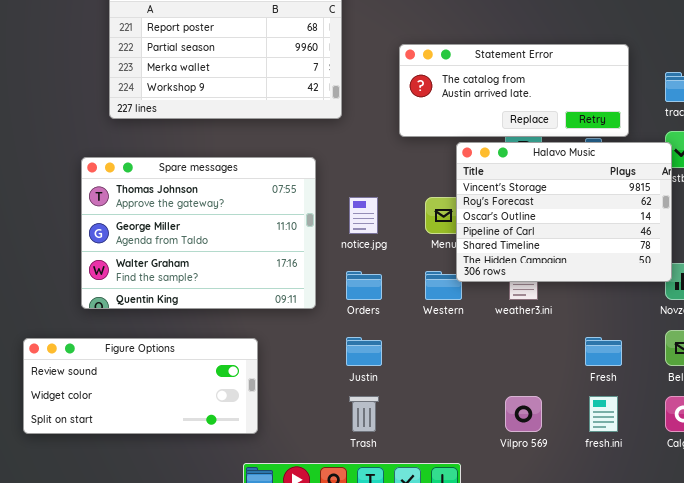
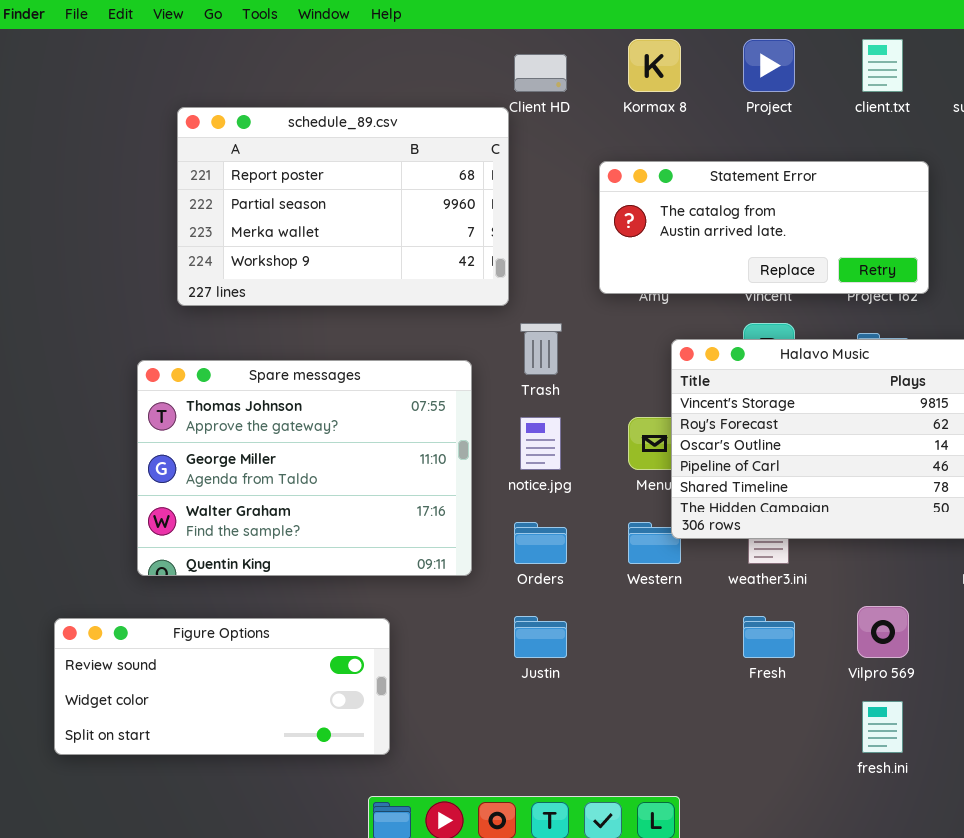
Statement Error: [399,44,629,137] -> [599,161,929,294], moved
Fresh: [585,337,622,366] -> [743,616,795,658], moved
Trash: [349,396,379,432] -> [520,323,562,375], moved
Vilpro 569: [505,396,542,432] -> [857,606,909,658], moved

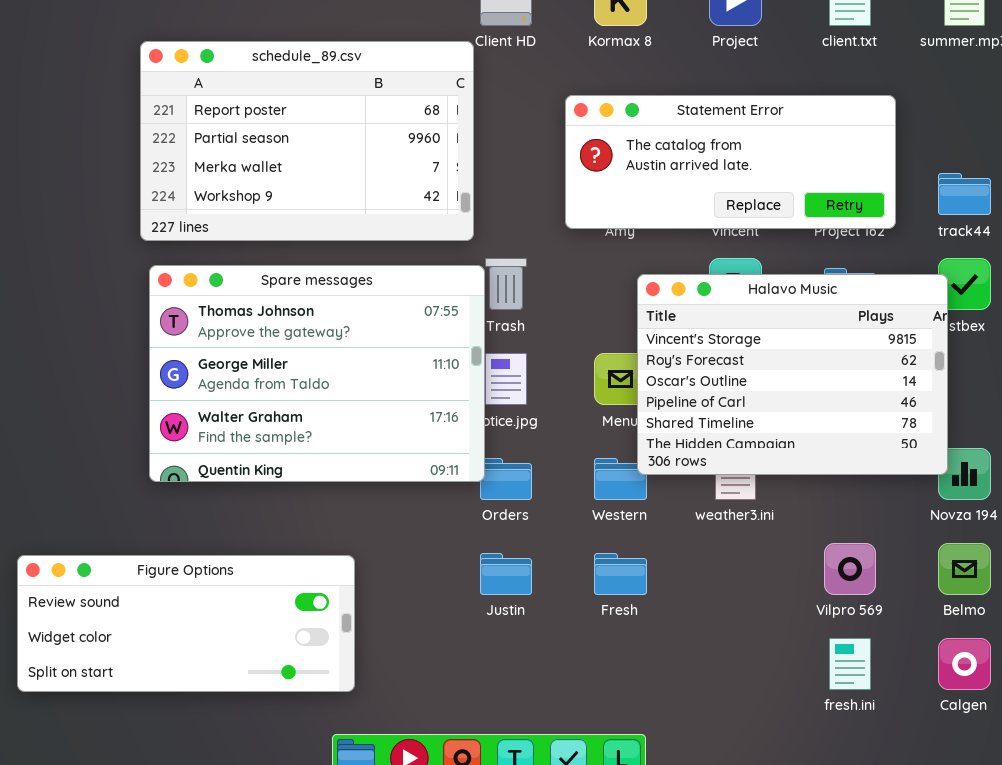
Spare messages: [137,360,472,576] -> [149,265,485,482], moved
Fresh: [743,616,795,658] -> [594,553,647,595], moved

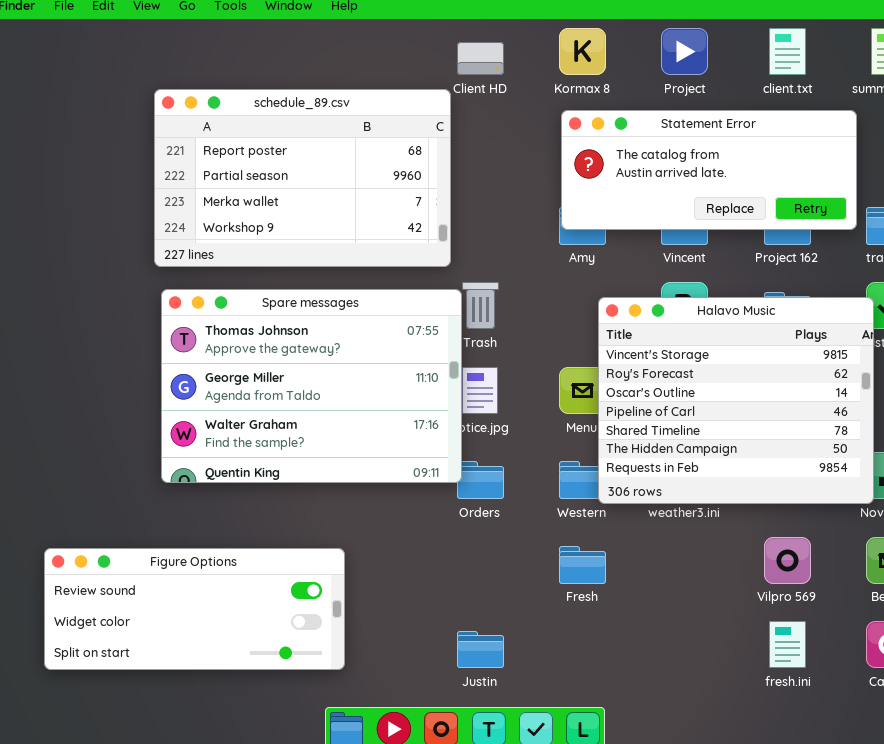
Statement Error: [565,95,896,229] -> [561,110,857,230], moved
Halavo Music: [637,274,948,475] -> [598,297,874,504], resized
Justin: [480,553,532,595] -> [457,631,504,668], moved

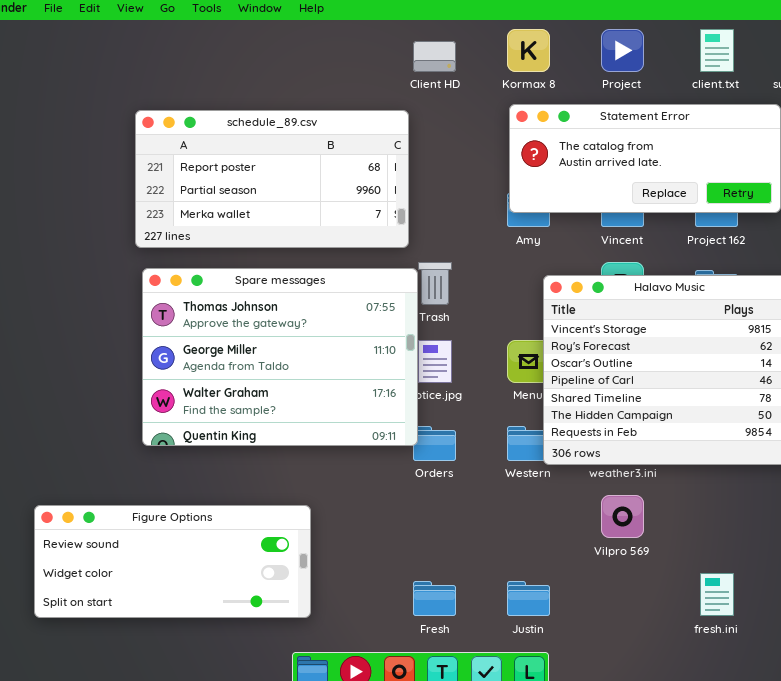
schedule_89.csv: [154,89,451,267] -> [135,110,409,248], resized
Vilpro 569: [764,537,811,584] -> [601,495,644,538], moved
Fresh: [559,546,606,584] -> [413,581,456,616], moved
Justin: [457,631,504,668] -> [507,581,550,616], moved

